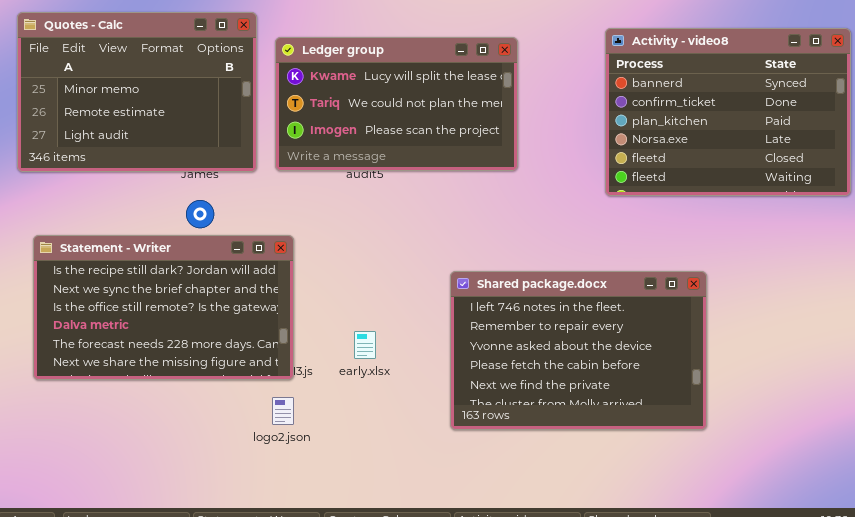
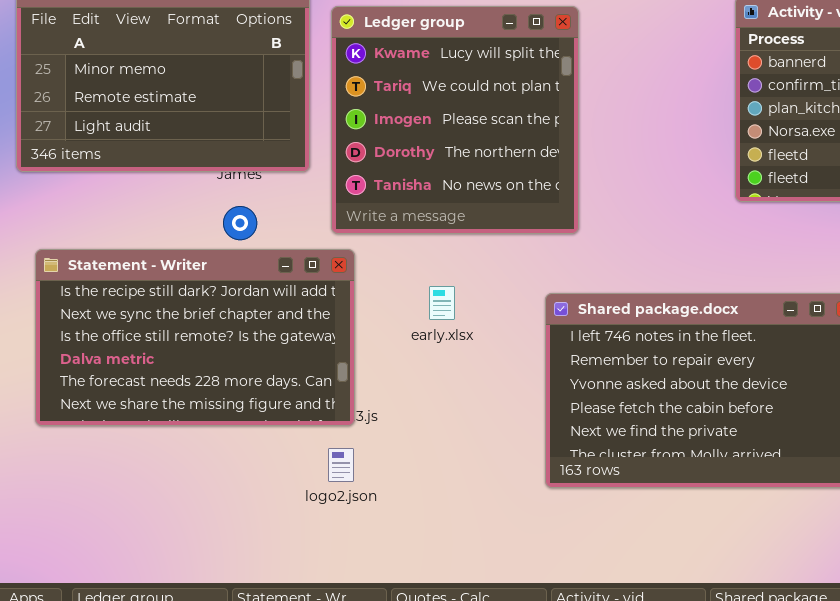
Ledger group: [275,37,518,171] -> [331,6,579,234], resized
early.xlsx: [354,331,376,359] -> [429,286,455,320], moved

